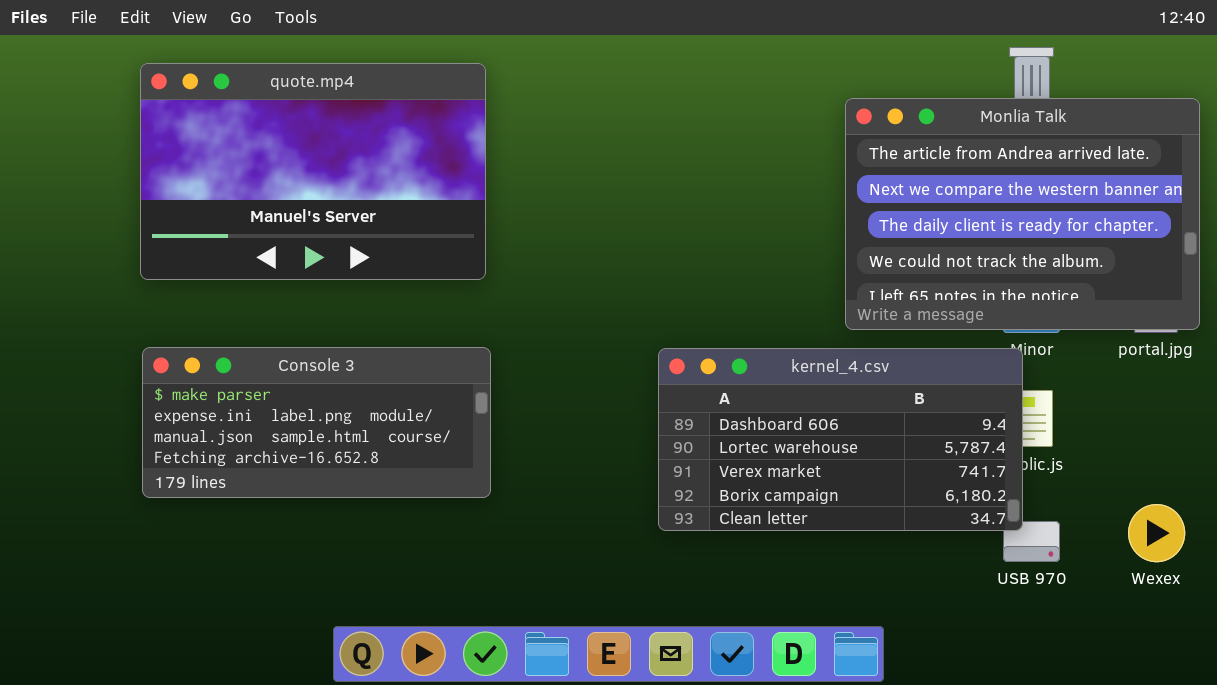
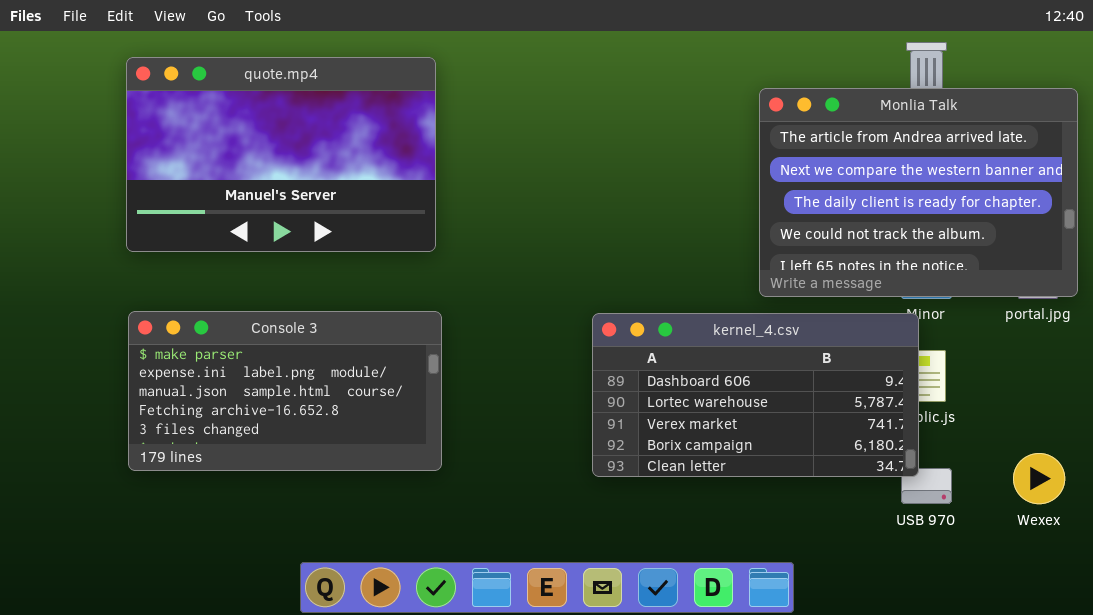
Console 3: [142,347,491,498] -> [128,311,442,471], resized

